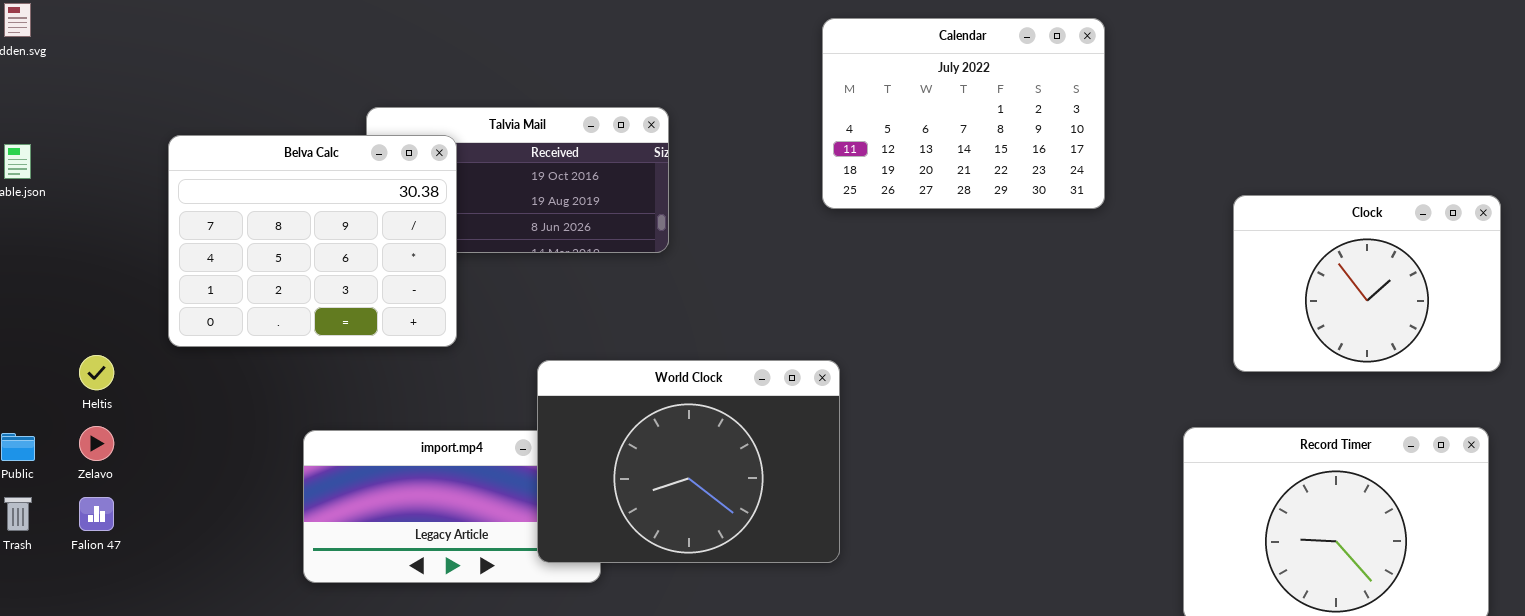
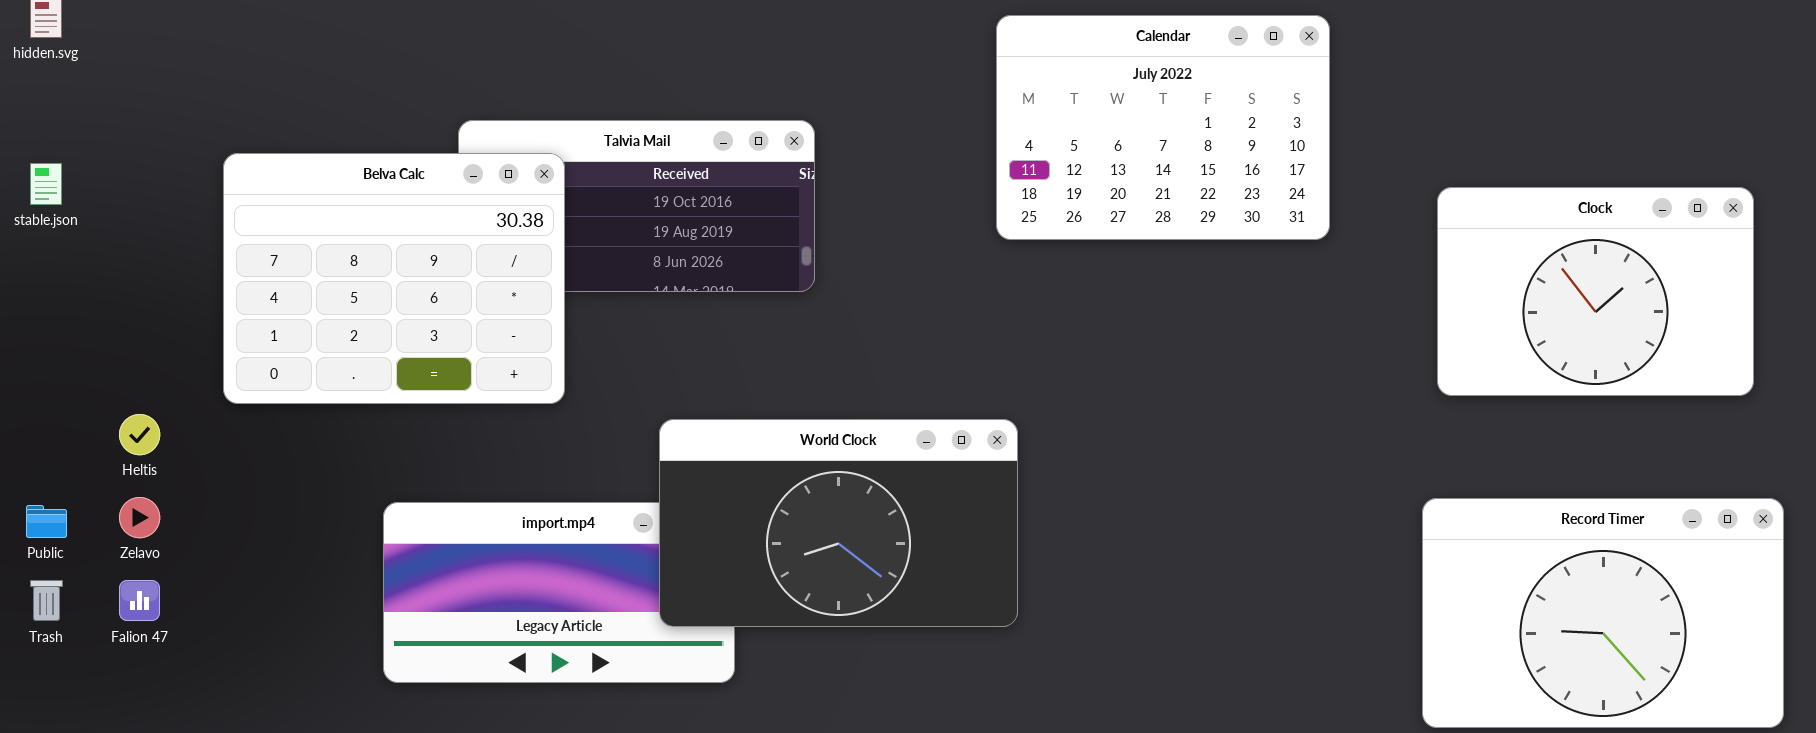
Clock: [1233,195,1501,372] -> [1437,187,1754,396], moved
World Clock: [537,360,840,563] -> [659,419,1018,627], resized

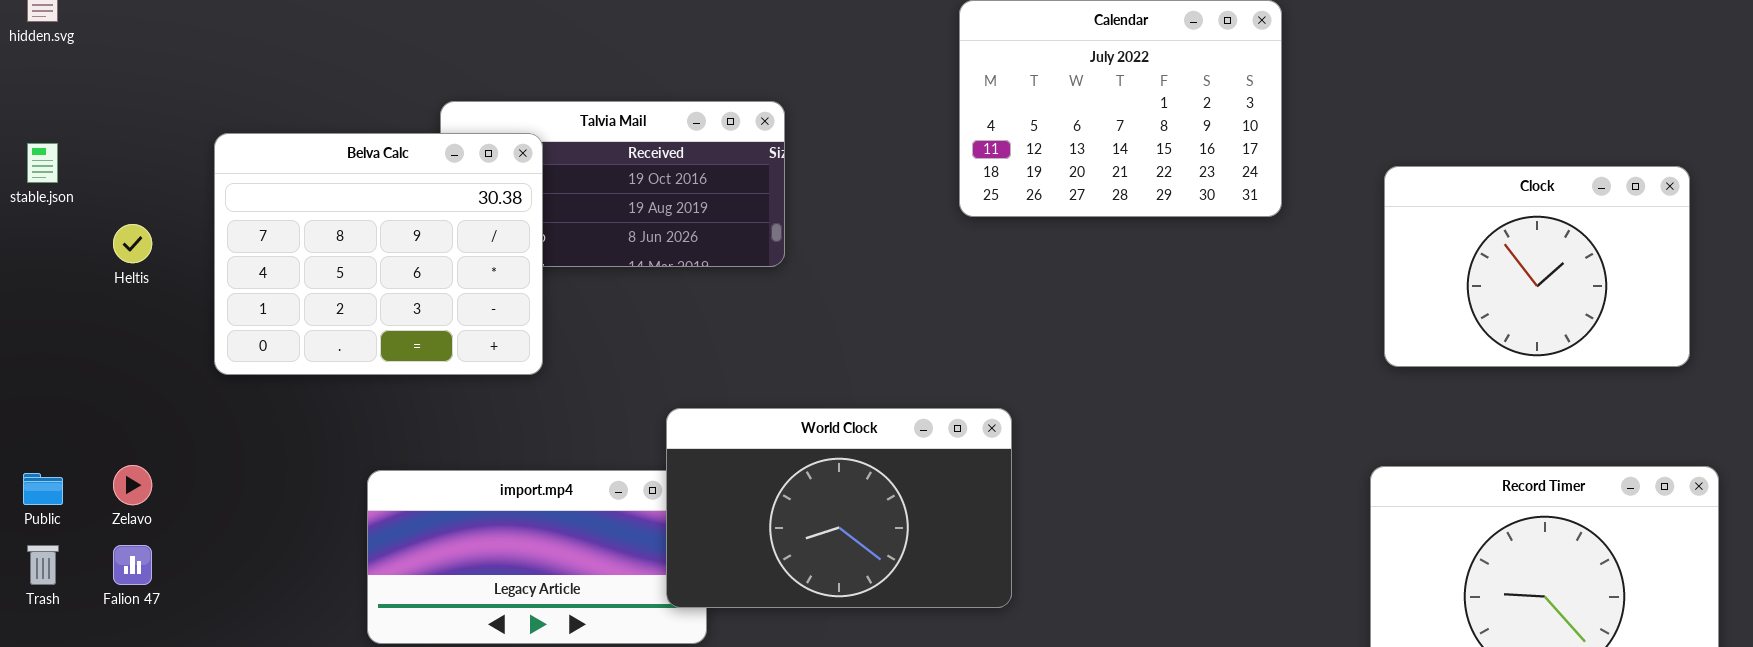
Heltis: [119,414,160,455] -> [113,224,152,263], moved
World Clock: [659,419,1018,627] -> [666,408,1012,608], moved

